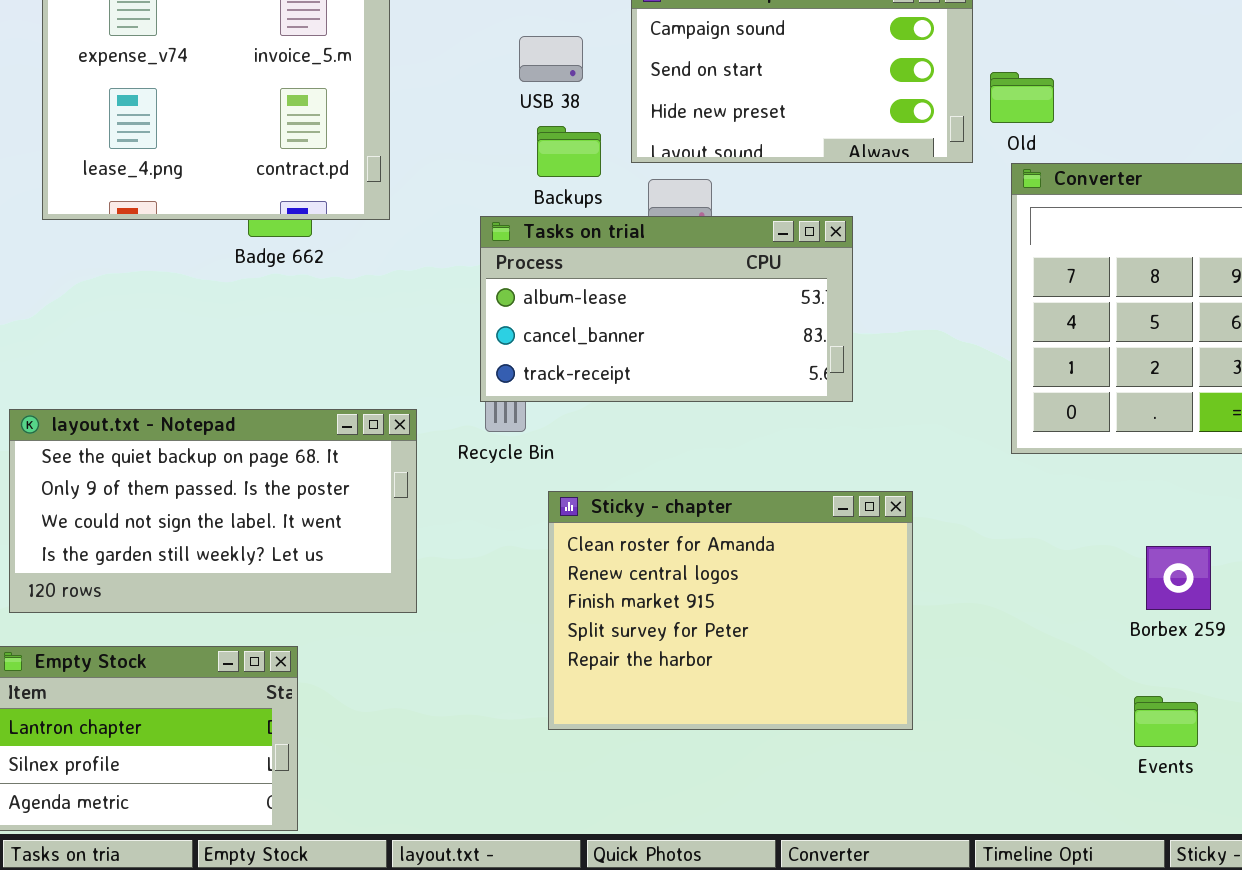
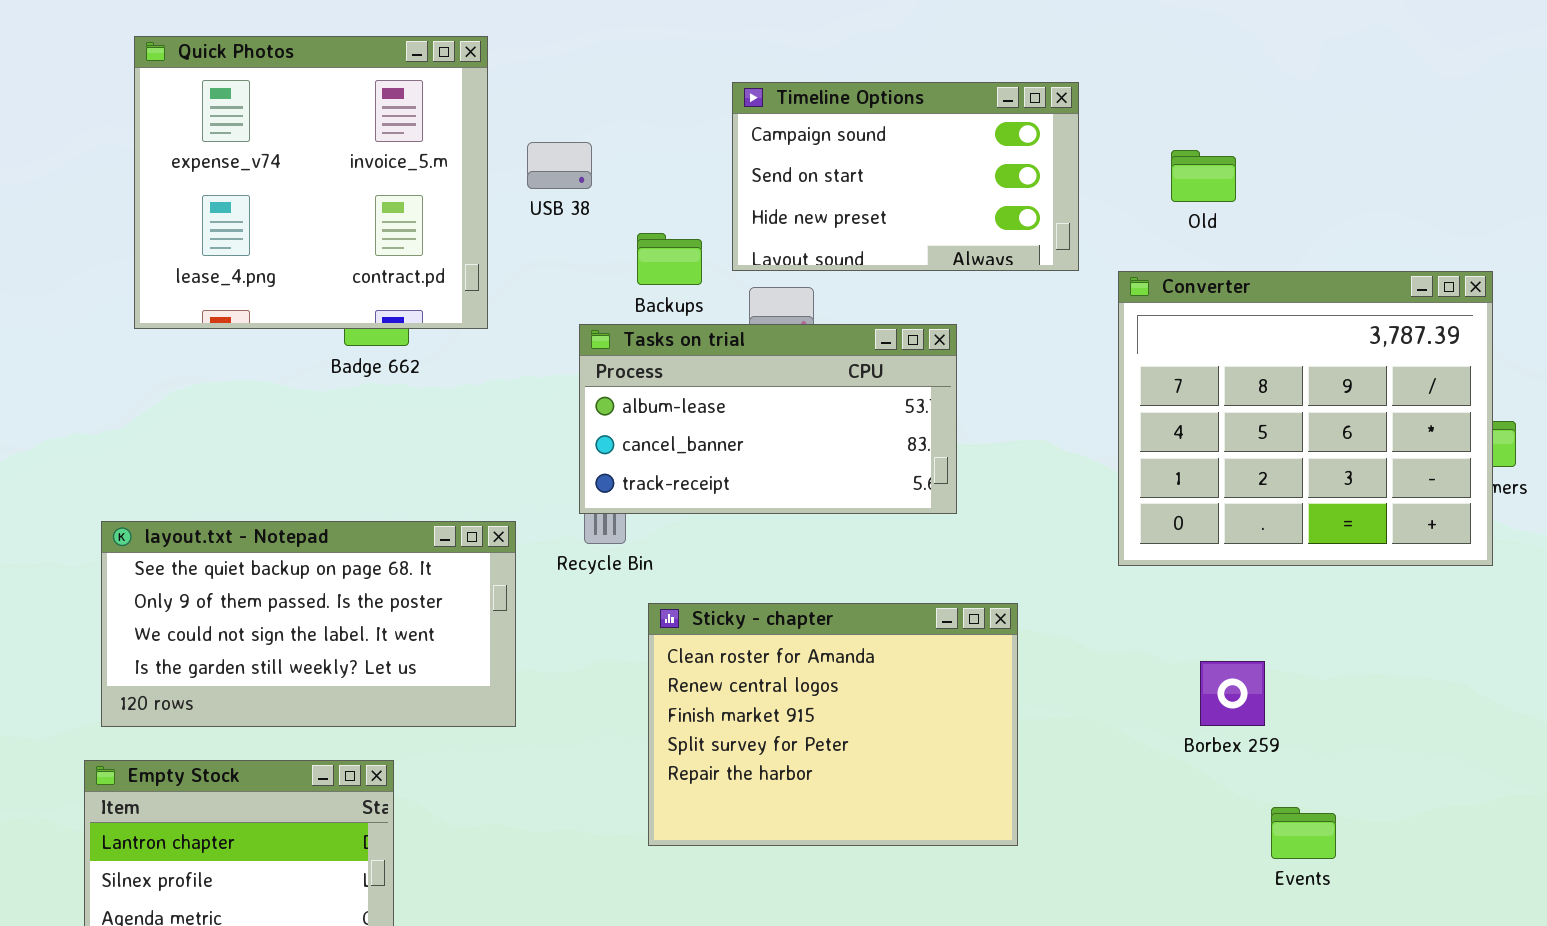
USB 38: [519,36,583,82] -> [527,142,592,189], moved
Old: [990,72,1054,123] -> [1171,150,1236,202], moved
Borbex 259: [1146,546,1211,610] -> [1200,661,1265,726], moved
Events: [1134,696,1198,747] -> [1271,807,1336,859], moved

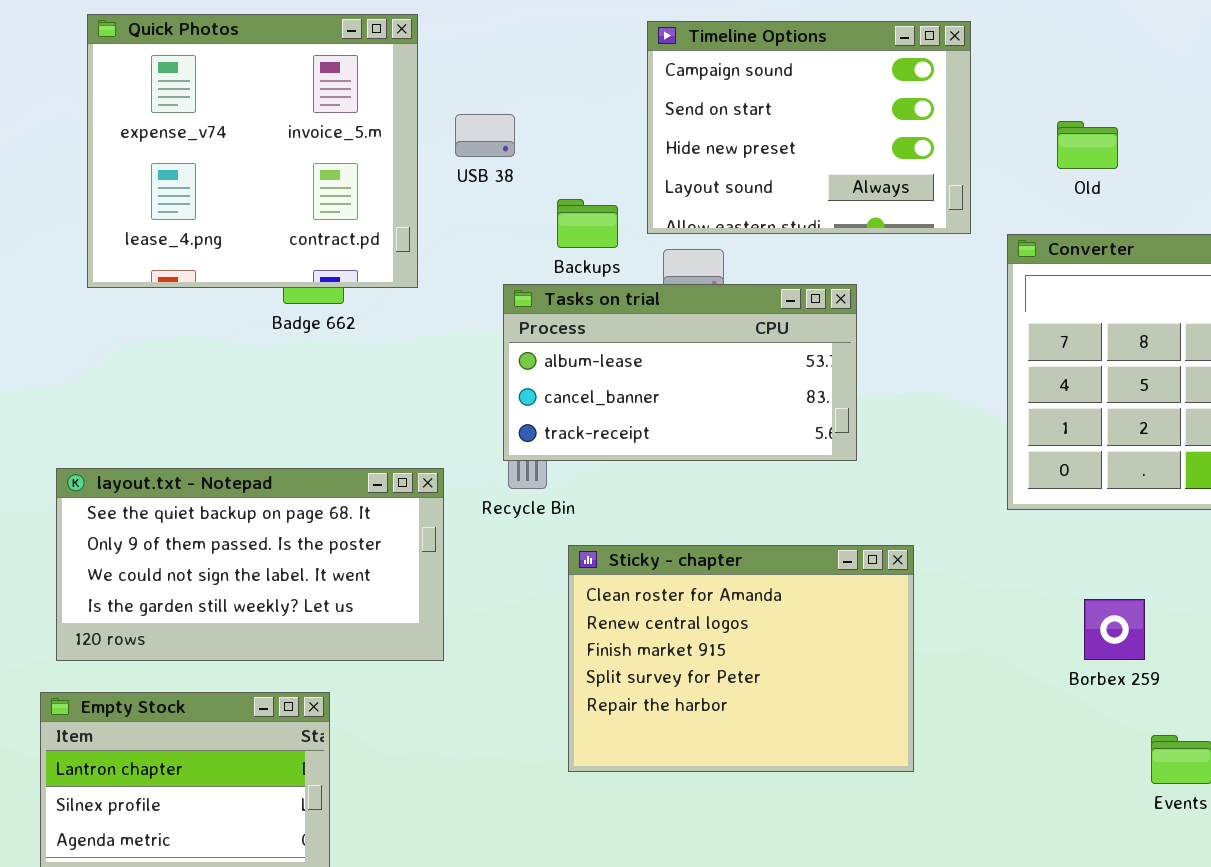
Timeline Options: [732,82,1079,271] -> [647,21,971,234], resized

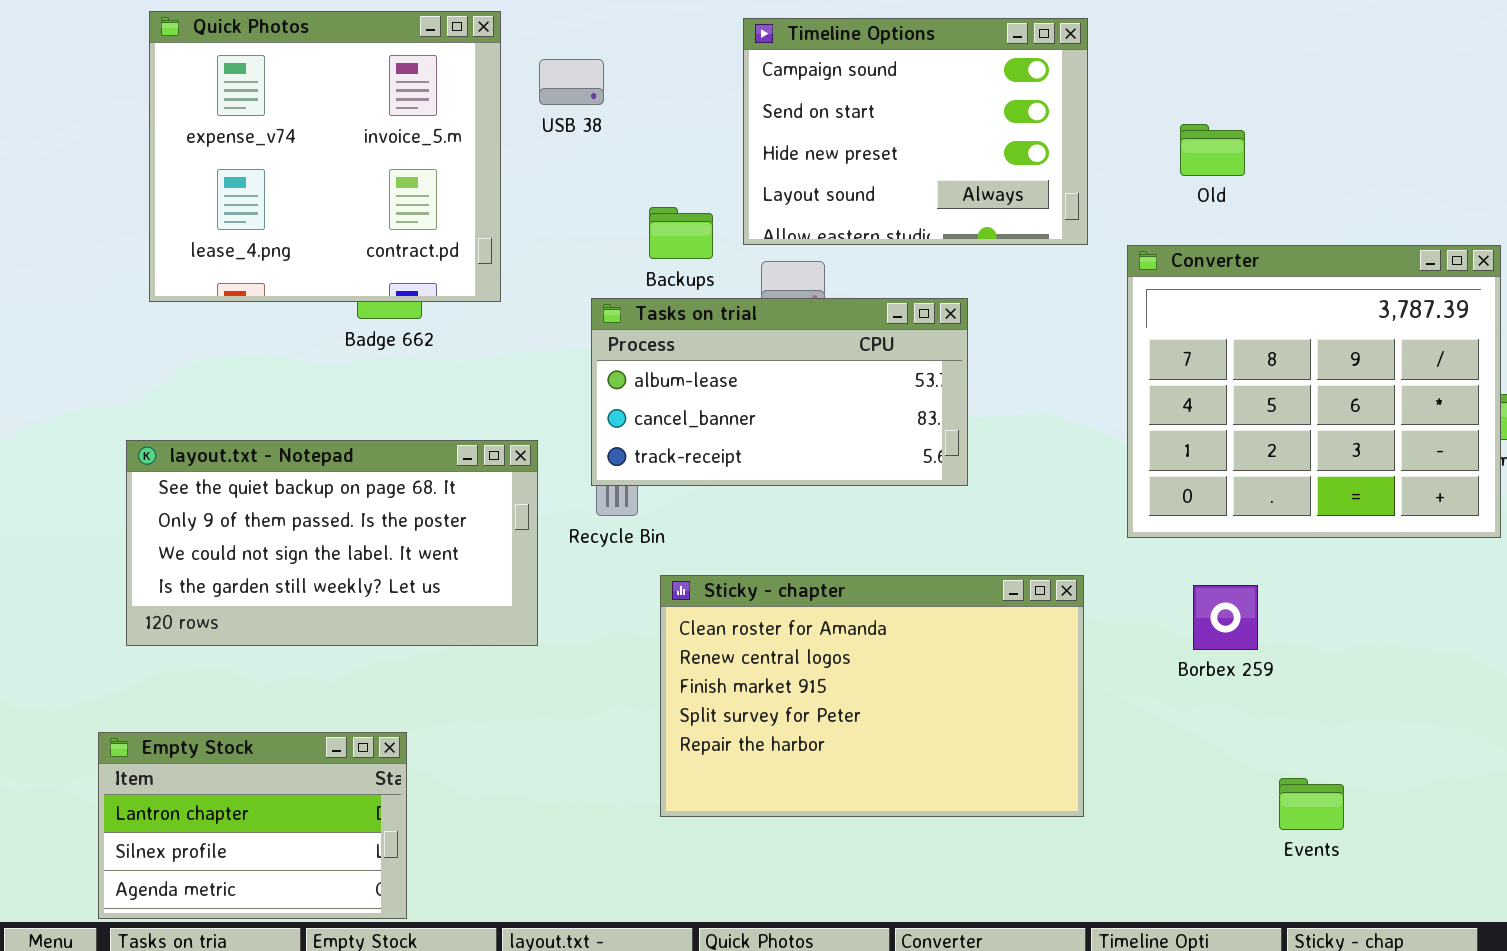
USB 38: [455,114,515,157] -> [539,59,604,105], moved
layout.txt - Notepad: [56,468,444,661] -> [126,440,538,646], moved
Sticky - chapter: [568,545,914,772] -> [660,575,1084,817], resized
Borbex 259: [1084,599,1145,660] -> [1193,585,1258,650], moved

